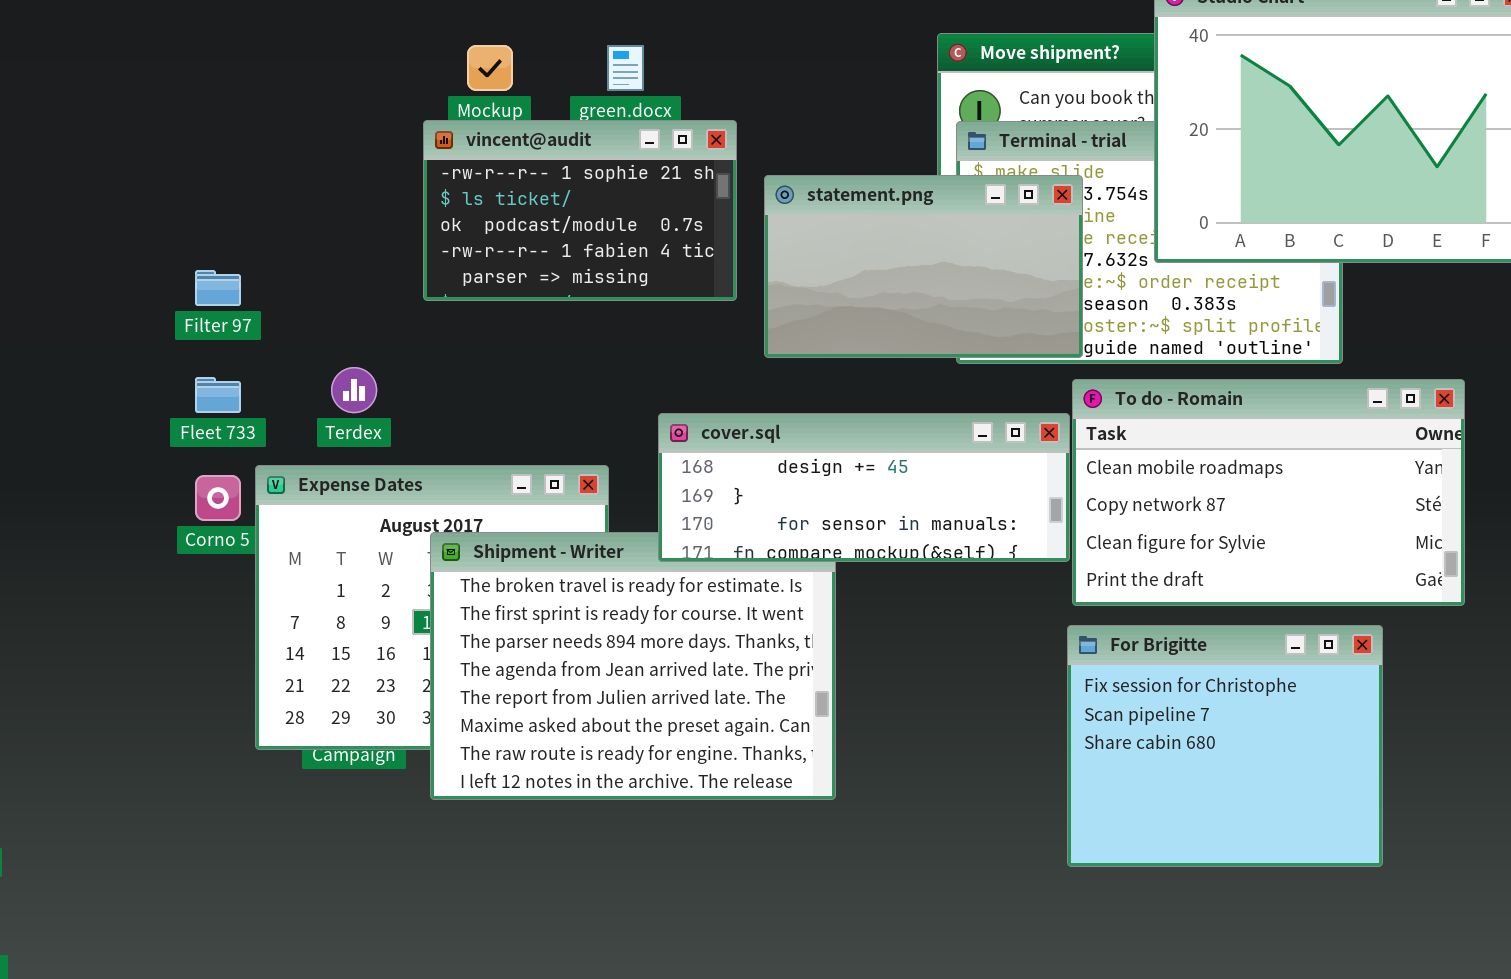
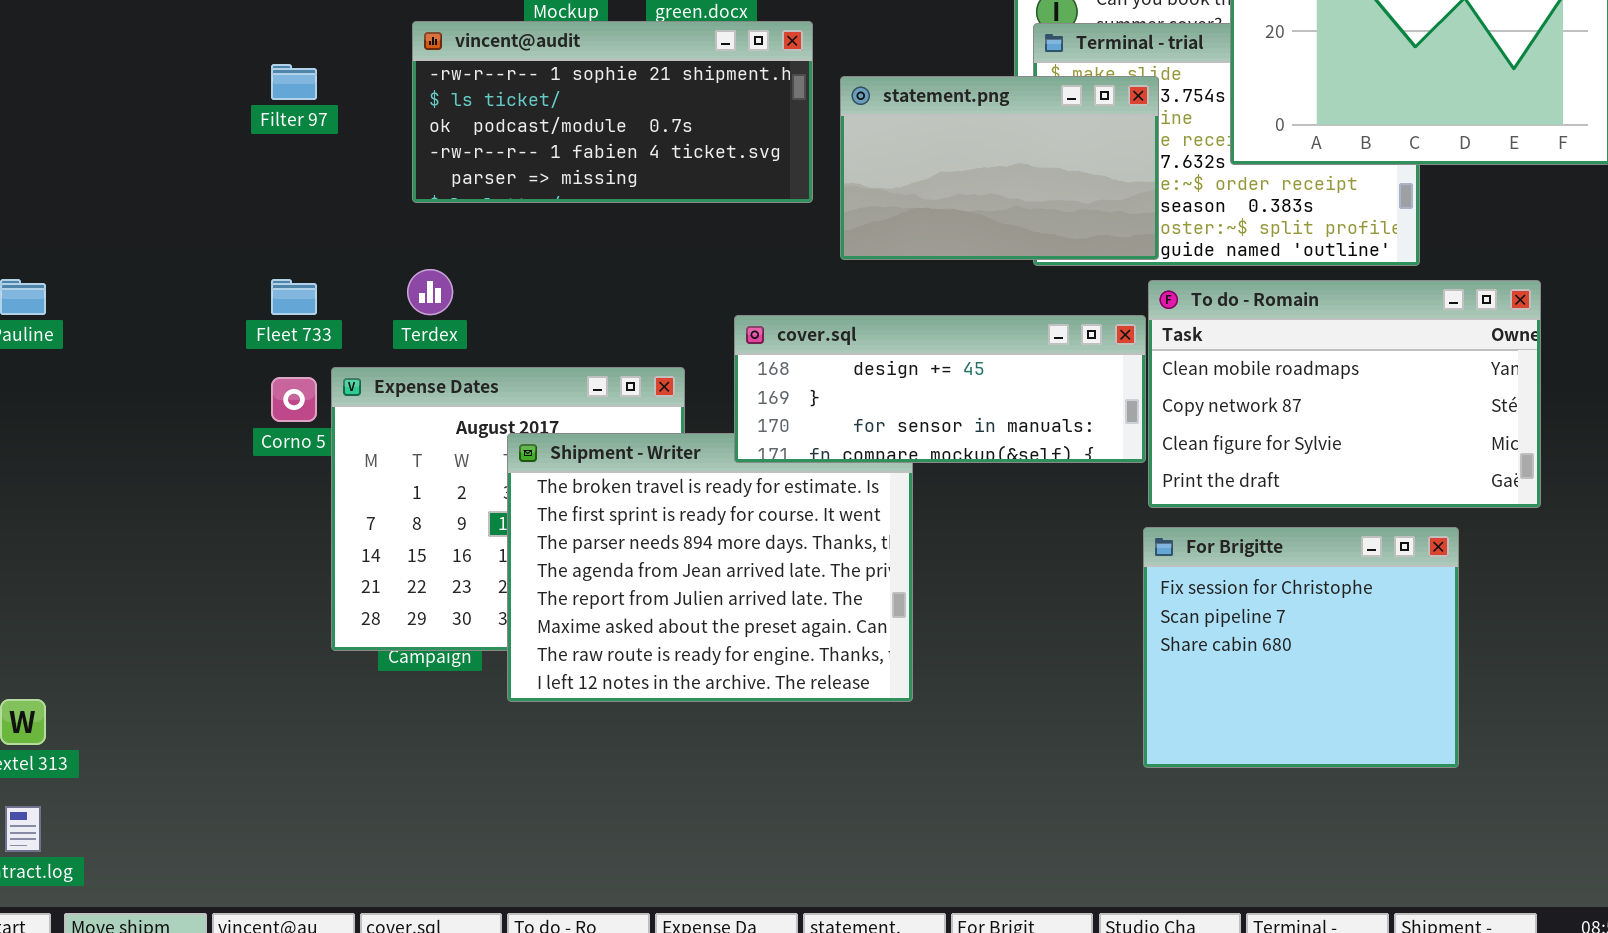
vincent@audit: [423,120,737,301] -> [412,21,813,203], resized
Filter 97: [195,270,241,306] -> [271,64,317,100], moved

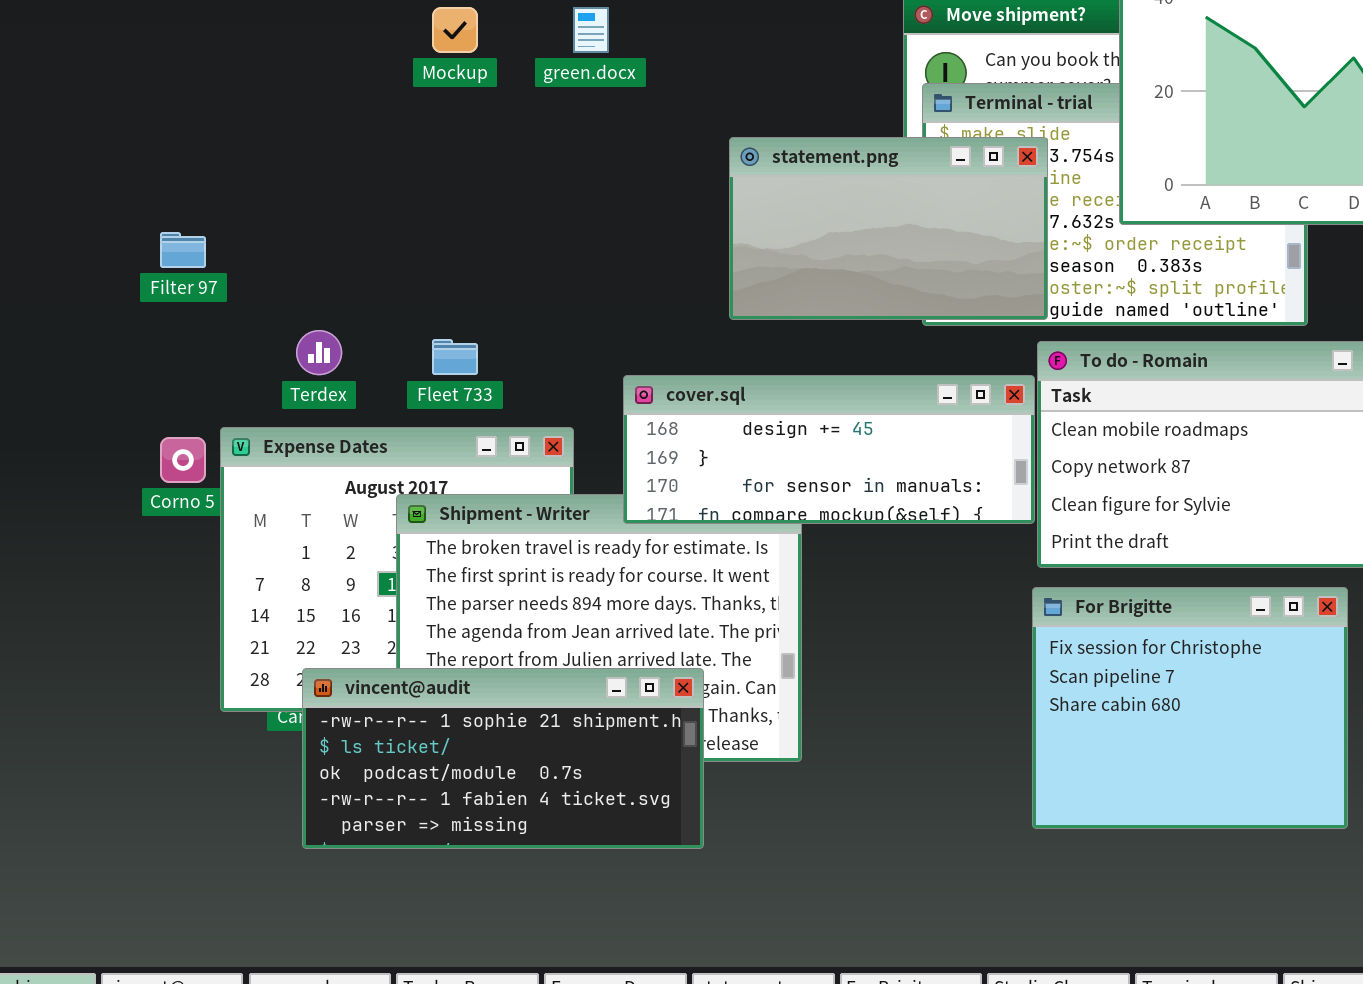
vincent@audit: [412,21,813,203] -> [302,668,704,849], moved
Filter 97: [271,64,317,100] -> [160,232,206,268], moved
Fleet 733: [271,279,317,315] -> [432,339,478,375], moved

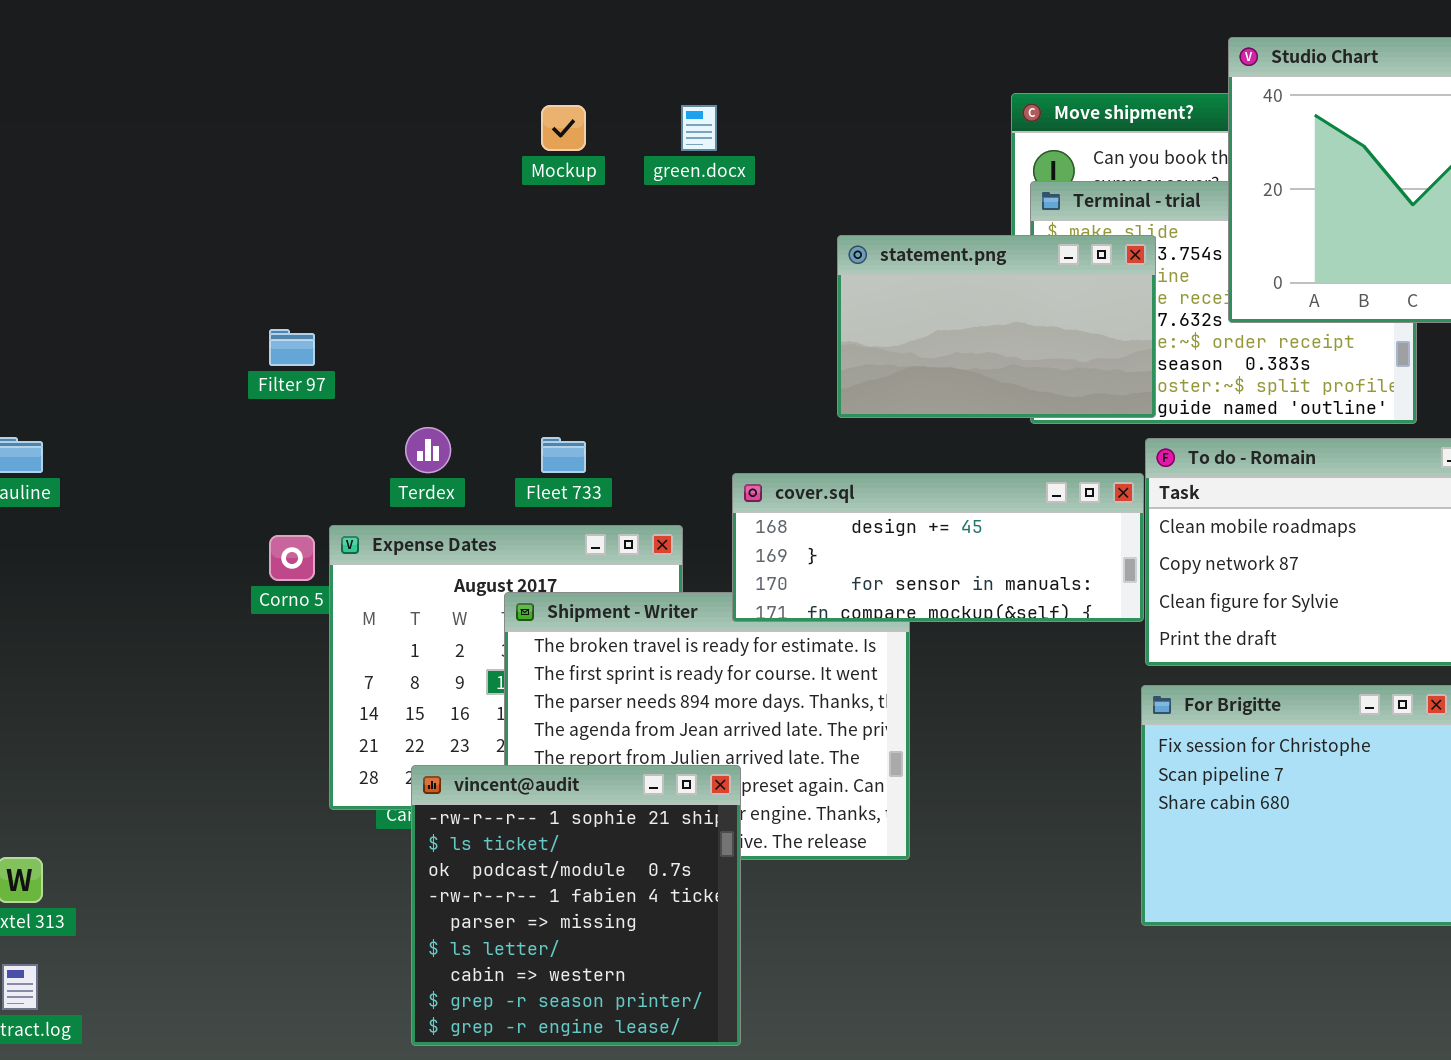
vincent@audit: [302,668,704,849] -> [411,765,741,1046], resized

